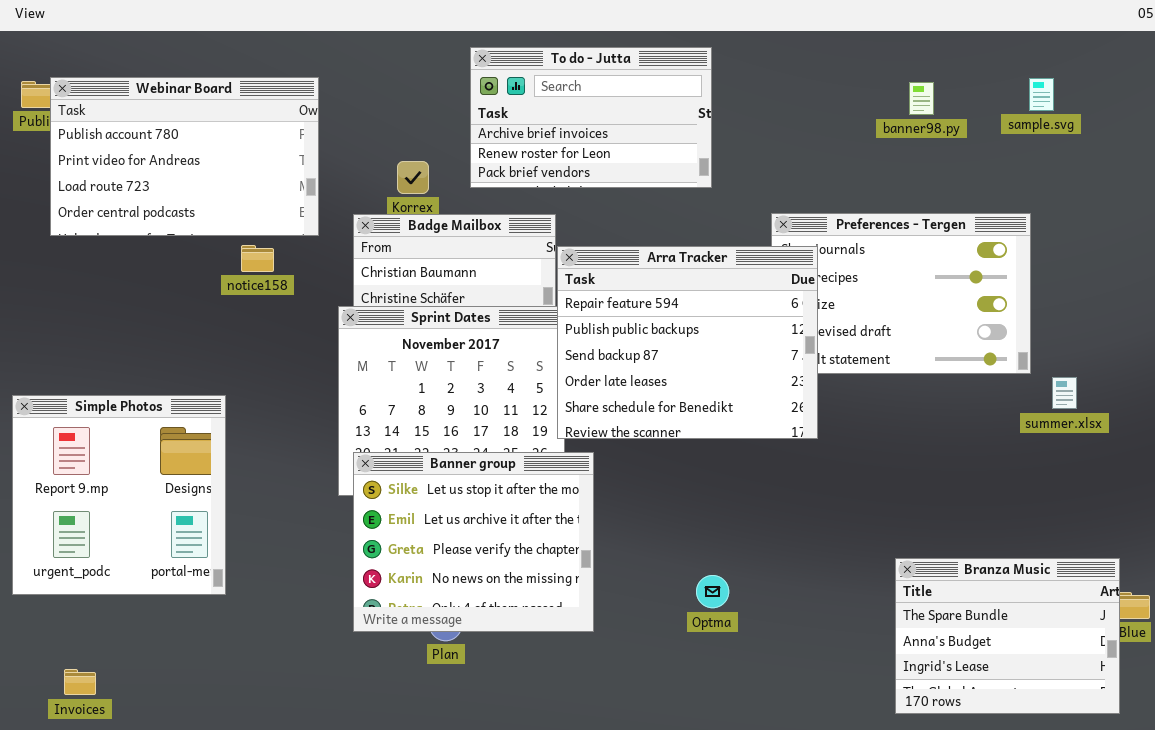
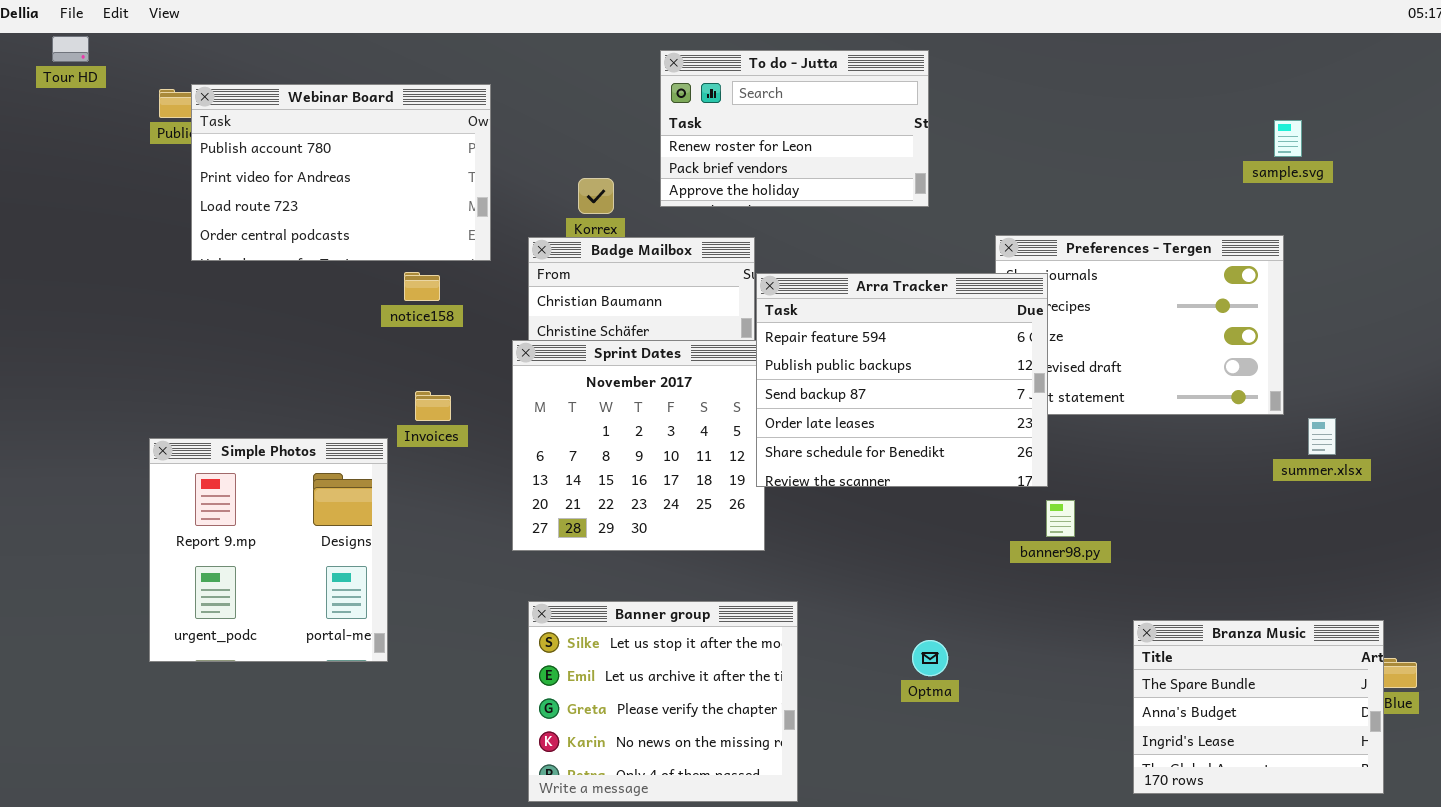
To do - Jutta: [470,47,712,188] -> [660,50,929,207], scrolled down 1 row
sample.svg: [1029,78,1054,111] -> [1274,120,1302,157], moved
banner98.py: [909,82,934,115] -> [1046,500,1075,537], moved
Banner group: [353,452,594,632] -> [528,601,798,802], moved
Invoices: [64,669,96,695] -> [415,391,451,421], moved

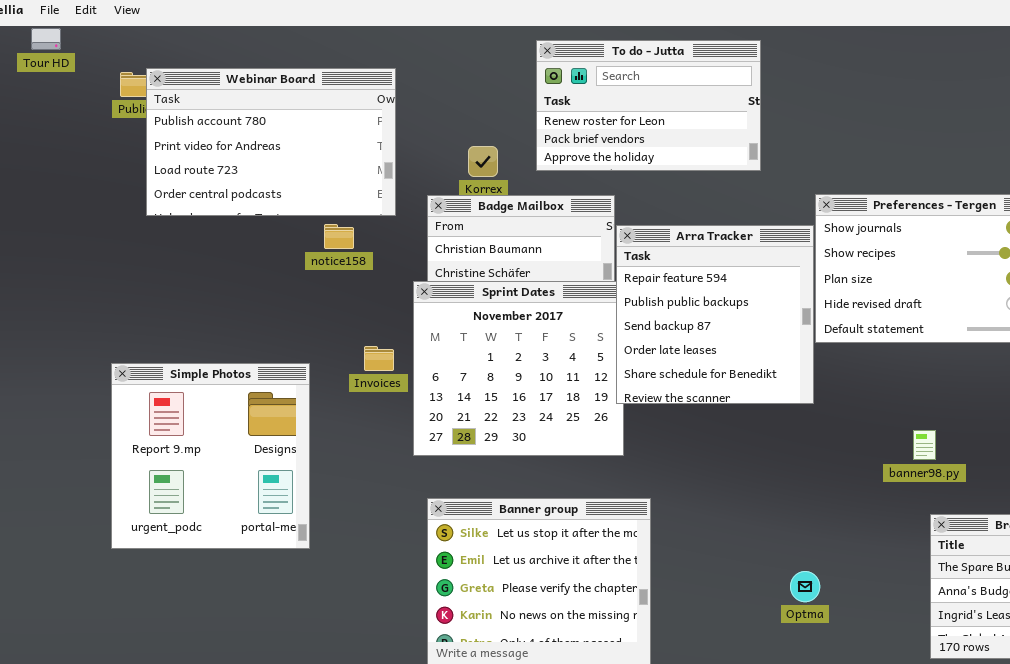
Arra Tracker: [756,273,1048,487] -> [616,225,814,404], resized
Invoices: [415,391,451,421] -> [364,346,394,371], moved
banner98.py: [1046,500,1075,537] -> [913,430,936,460], moved
Optma: [912,640,948,676] -> [790,571,820,602], moved

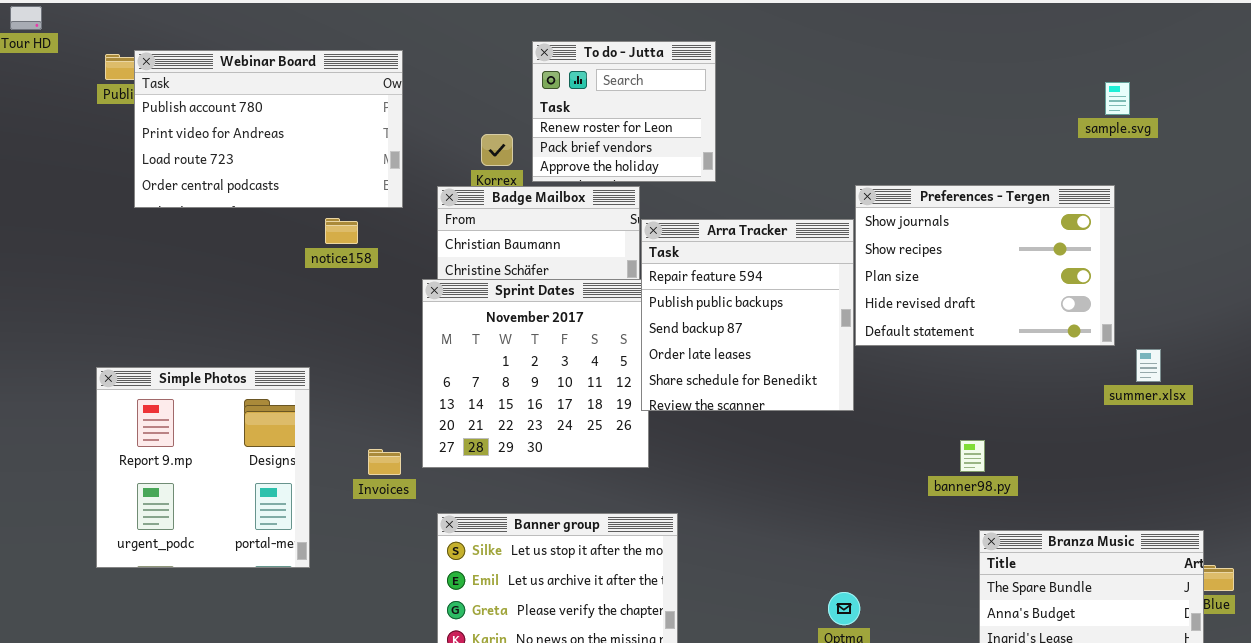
To do - Jutta: [536,40,761,171] -> [532,41,716,182], moved, resized
Invoices: [364,346,394,371] -> [368,449,401,475], moved

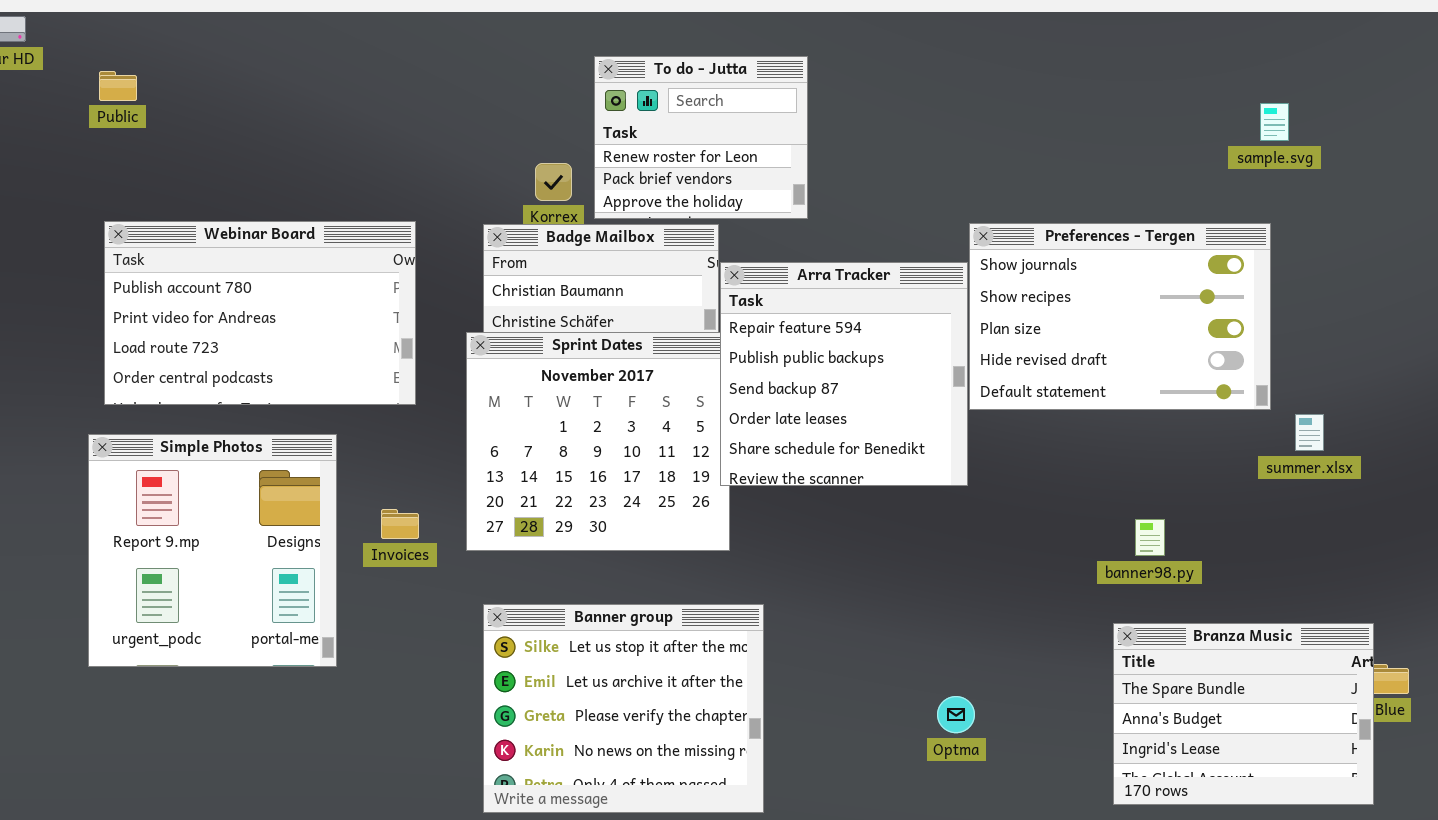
Webinar Board: [134,50,403,208] -> [104,221,416,405], moved
banner98.py: [960,440,985,472] -> [1135,519,1165,556], moved
Invoices: [368,449,401,475] -> [381,509,419,539], moved

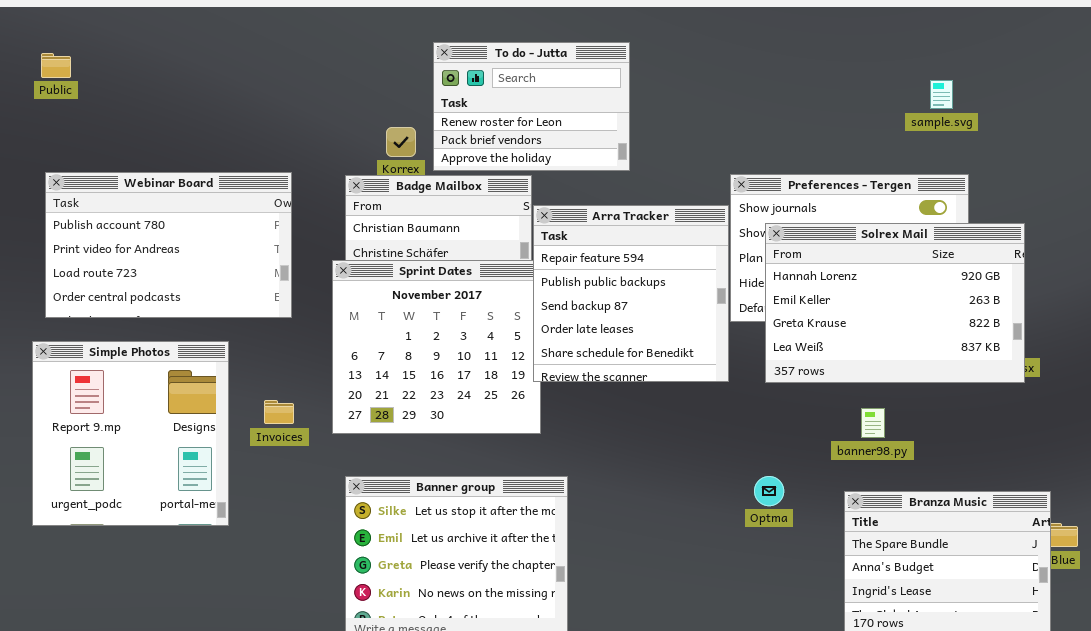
To do - Jutta: [594,56,808,219] -> [433,42,630,171], resized
sample.svg: [1260,103,1289,141] -> [930,80,953,109], moved
Solrex Mail: none -> [765,223,1025,383], opened
Optma: [937,696,975,733] -> [754,476,784,506], moved

